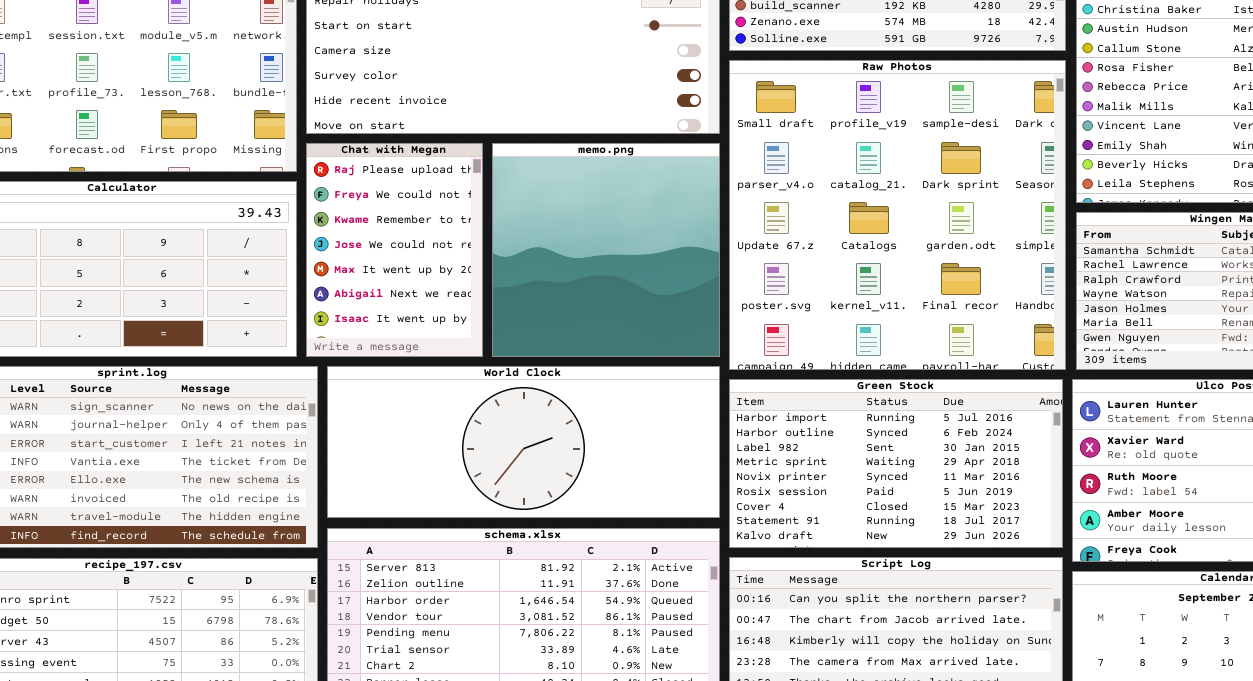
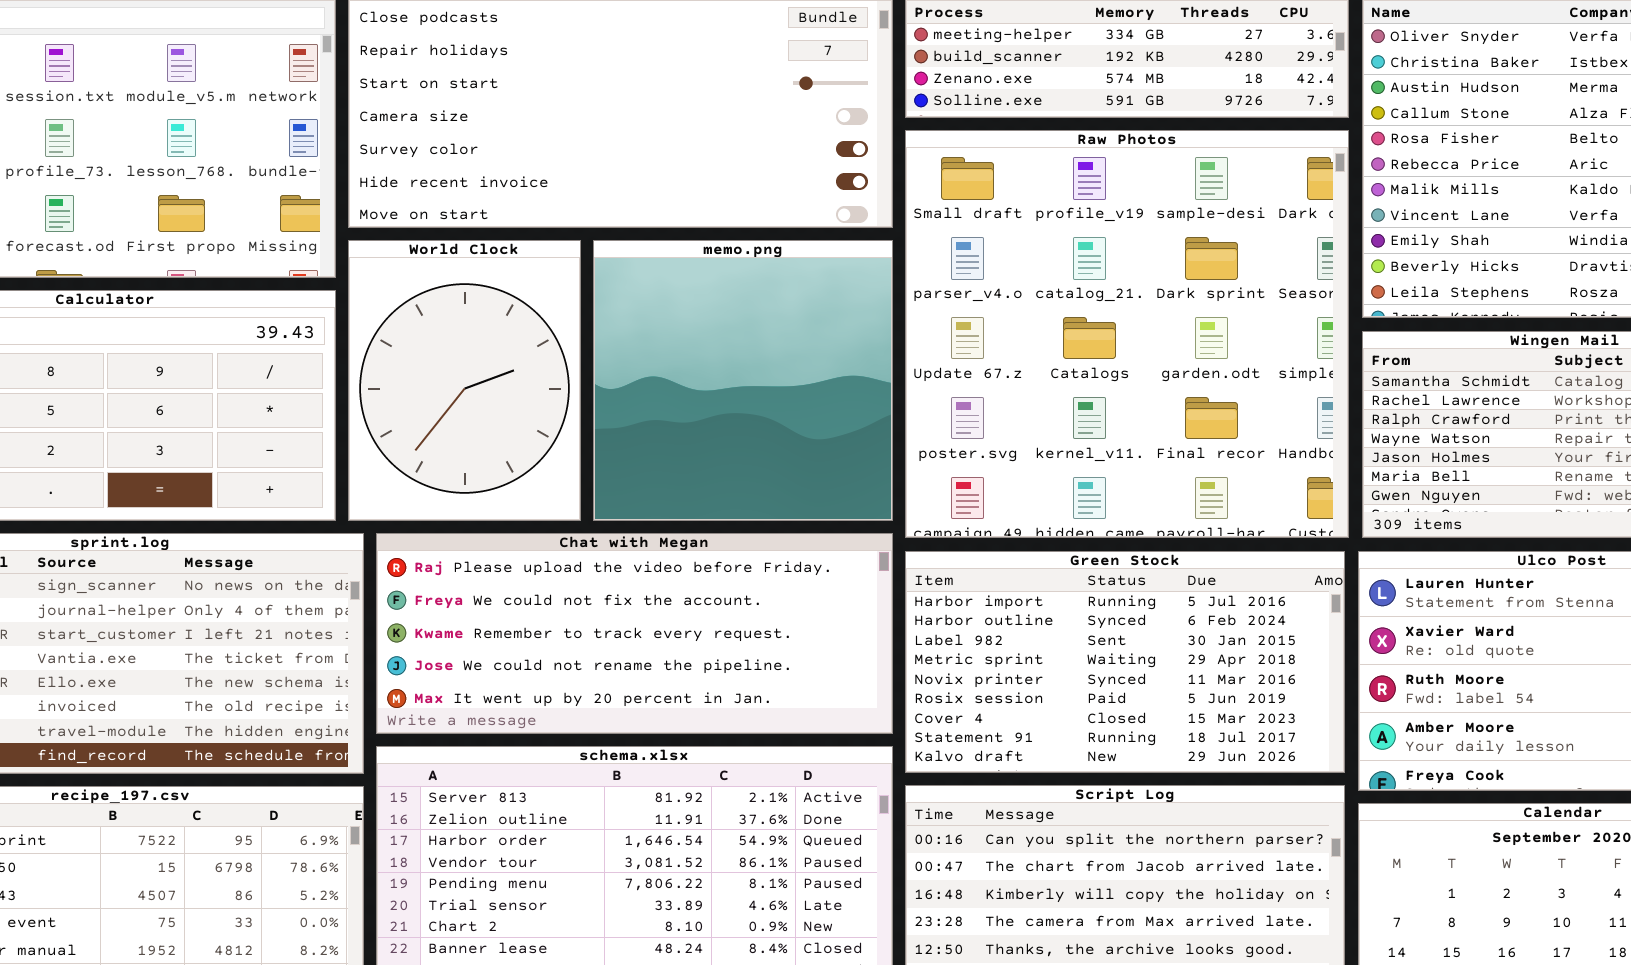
Chat with Megan: [306,143,483,357] -> [376,533,893,734], moved, resized
World Clock: [327,366,720,518] -> [348,240,581,521], moved, resized

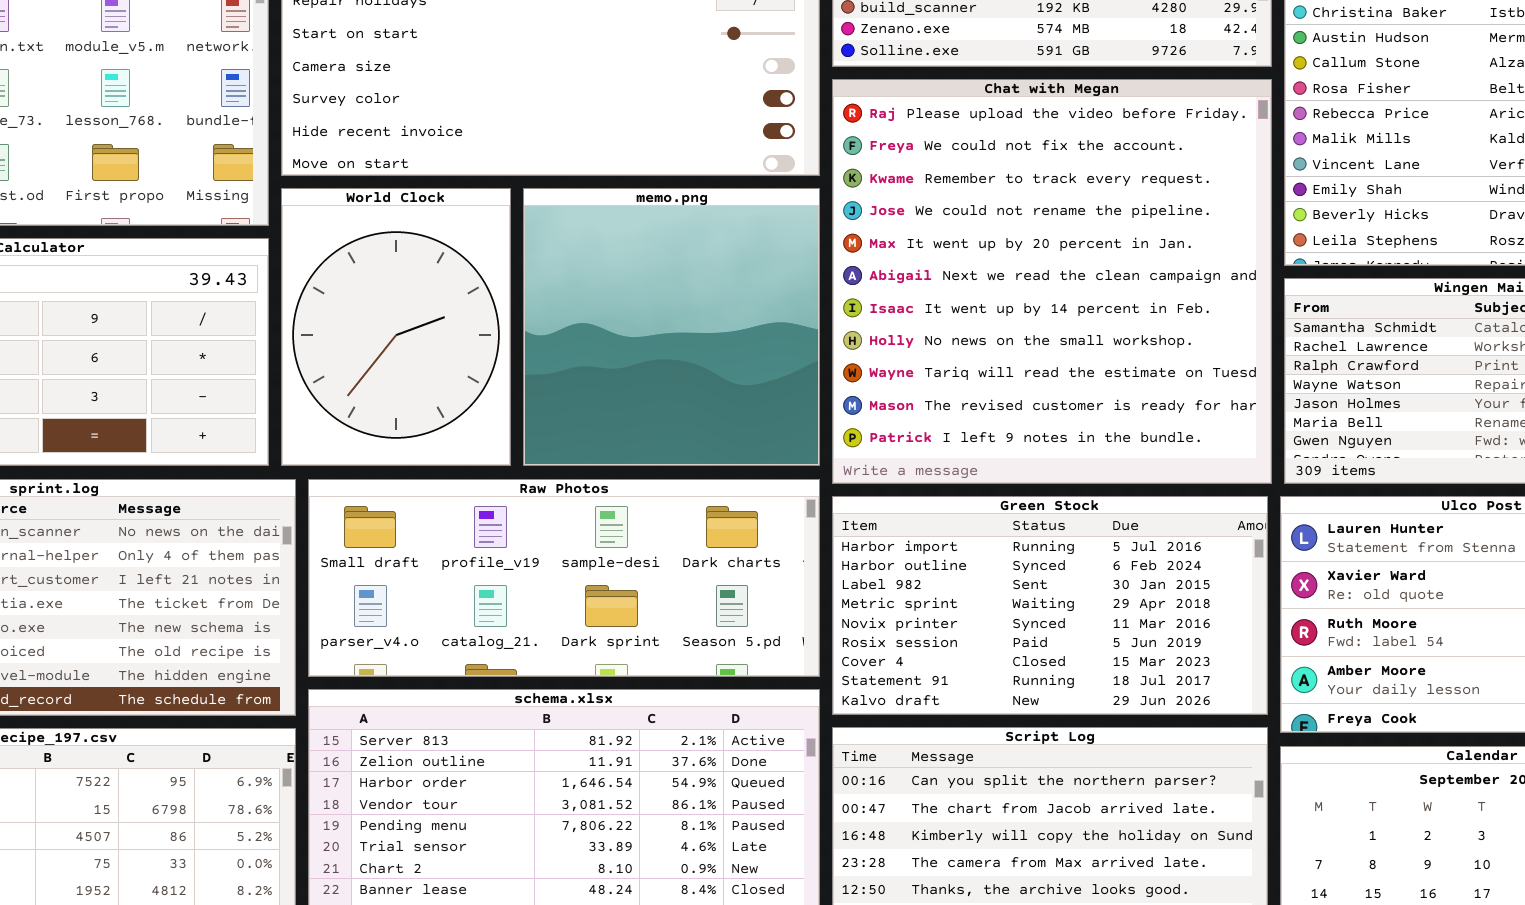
Raw Photos: [905,130,1349,538] -> [308,479,820,677], moved, resized
Chat with Megan: [376,533,893,734] -> [832,79,1272,484], moved, resized

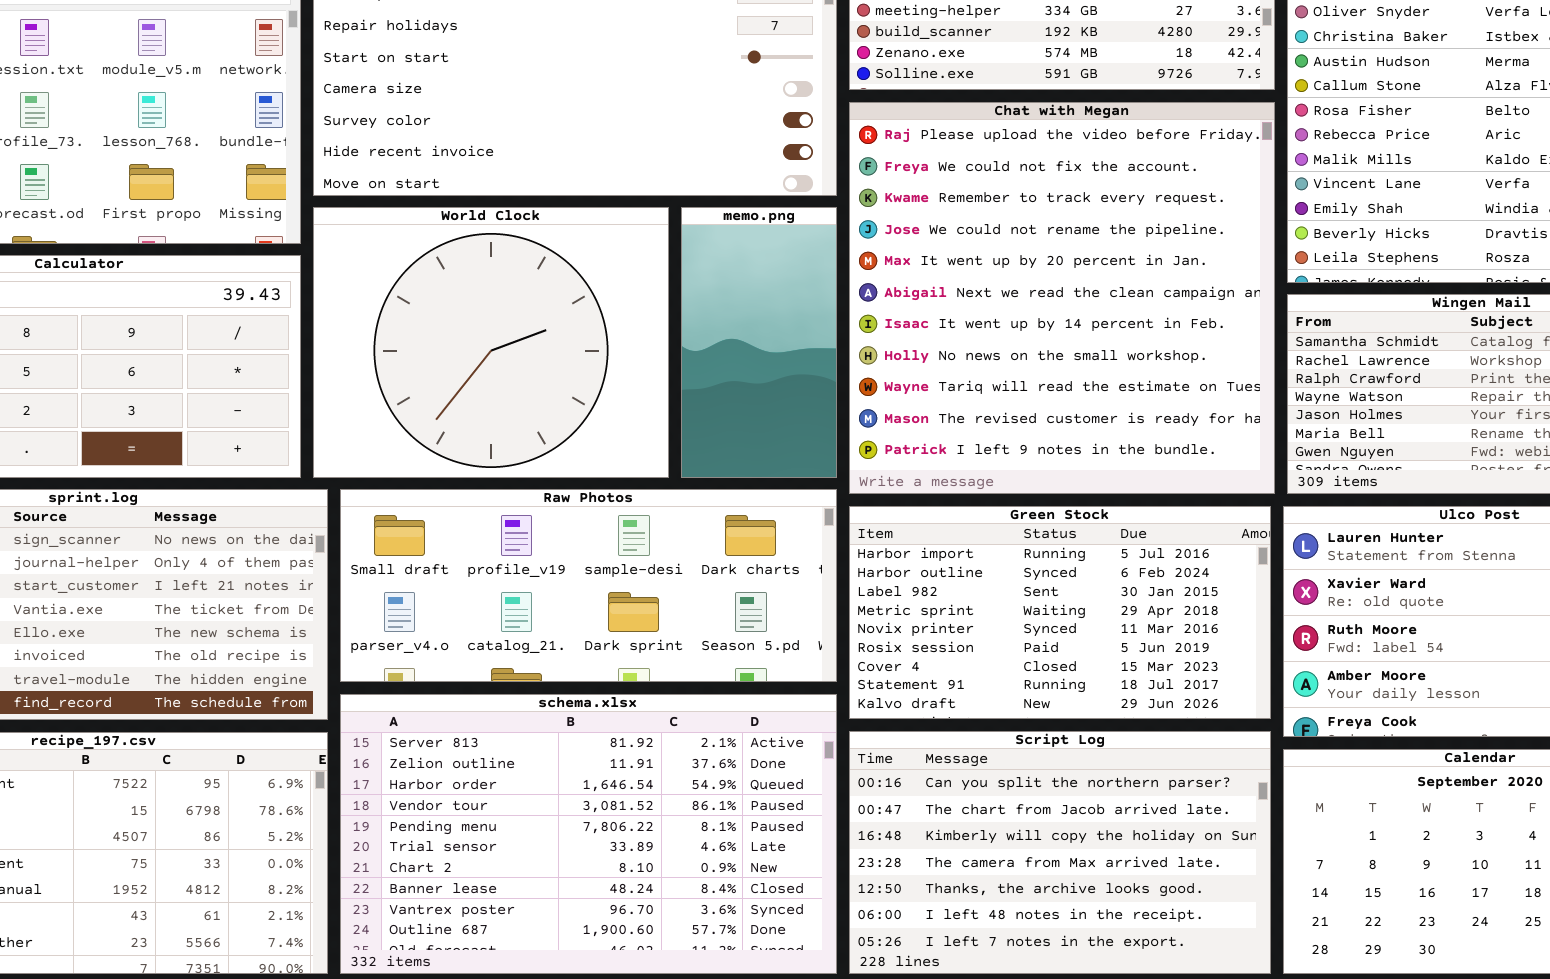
World Clock: [281,188,511,466] -> [313,207,669,478], resized
memo.png: [523,188,820,466] -> [681,207,837,478], resized

